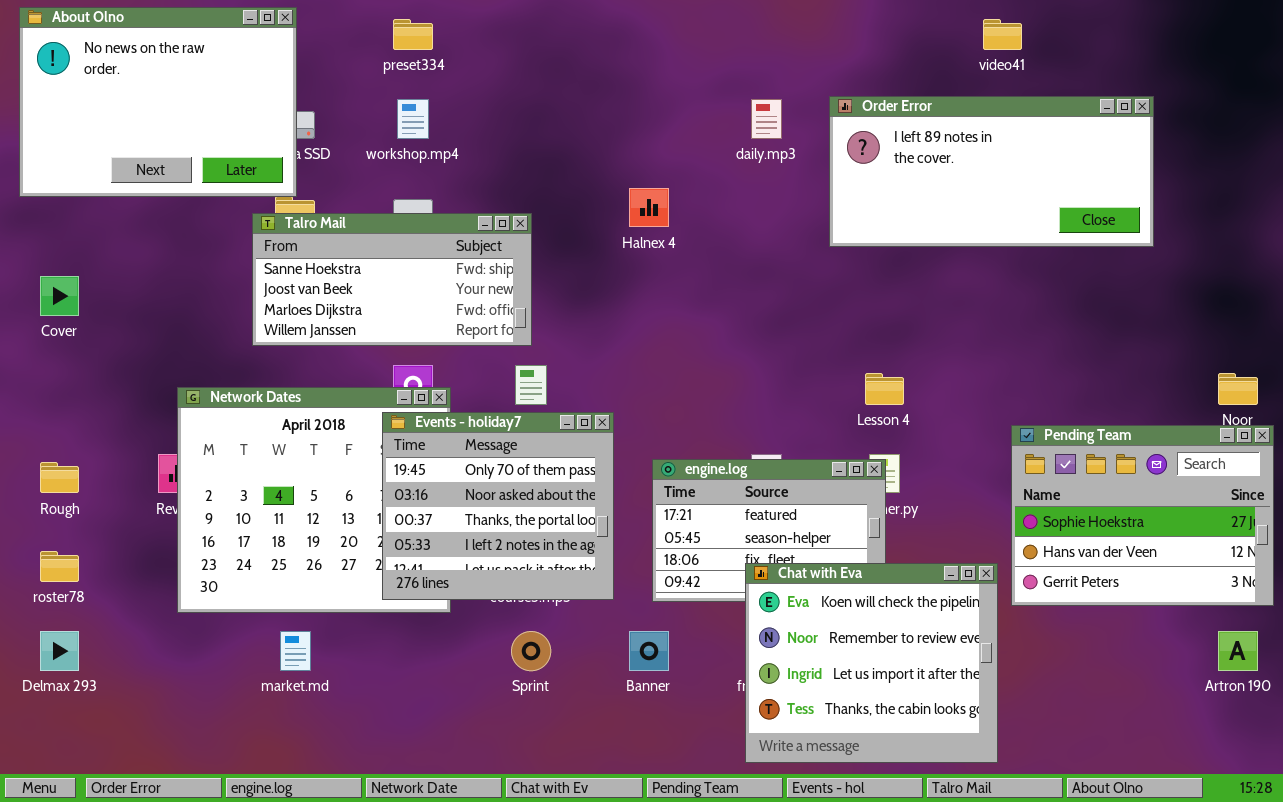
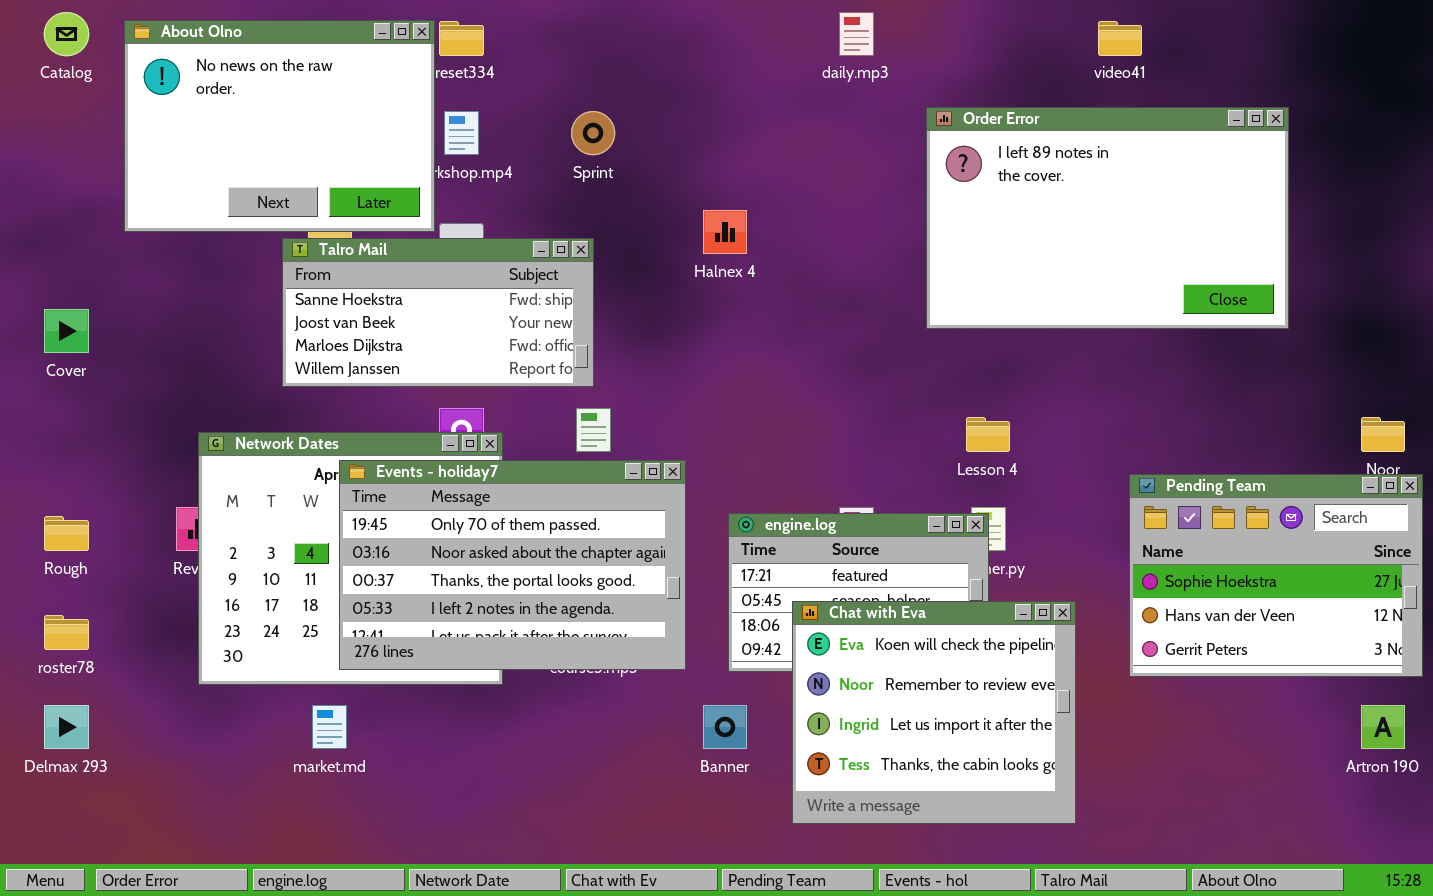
About Olno: [19,7,297,197] -> [124,20,435,232], moved
Order Error: [829,96,1154,247] -> [926,107,1289,329], resized
daily.mp3: [751,99,782,139] -> [839,12,874,56], moved
Events - holiday7: [382,412,614,600] -> [339,460,686,670], resized
Chat with Eva: [745,563,998,763] -> [792,601,1076,824], moved
Sprint: [511,631,551,671] -> [571,111,615,155], moved

